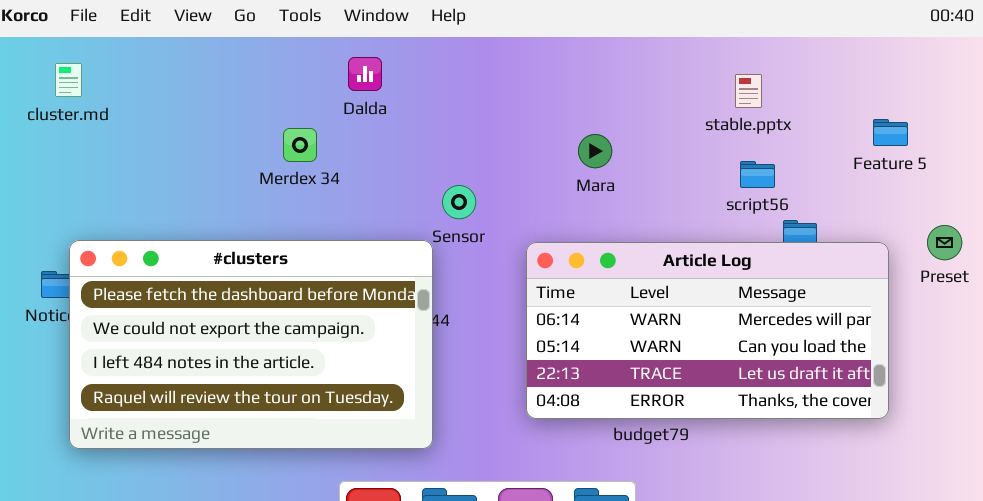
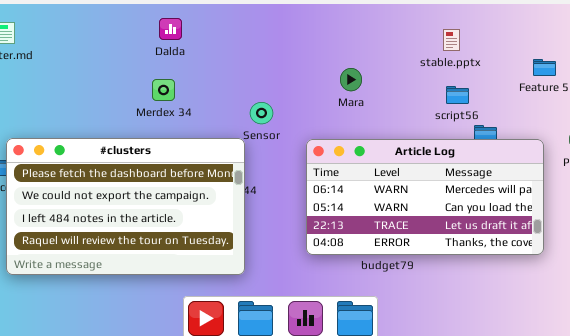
Dalda: [348,57,382,91] -> [159,18,182,40], moved
Merdex 34: [283,128,317,162] -> [152,79,175,101], moved

